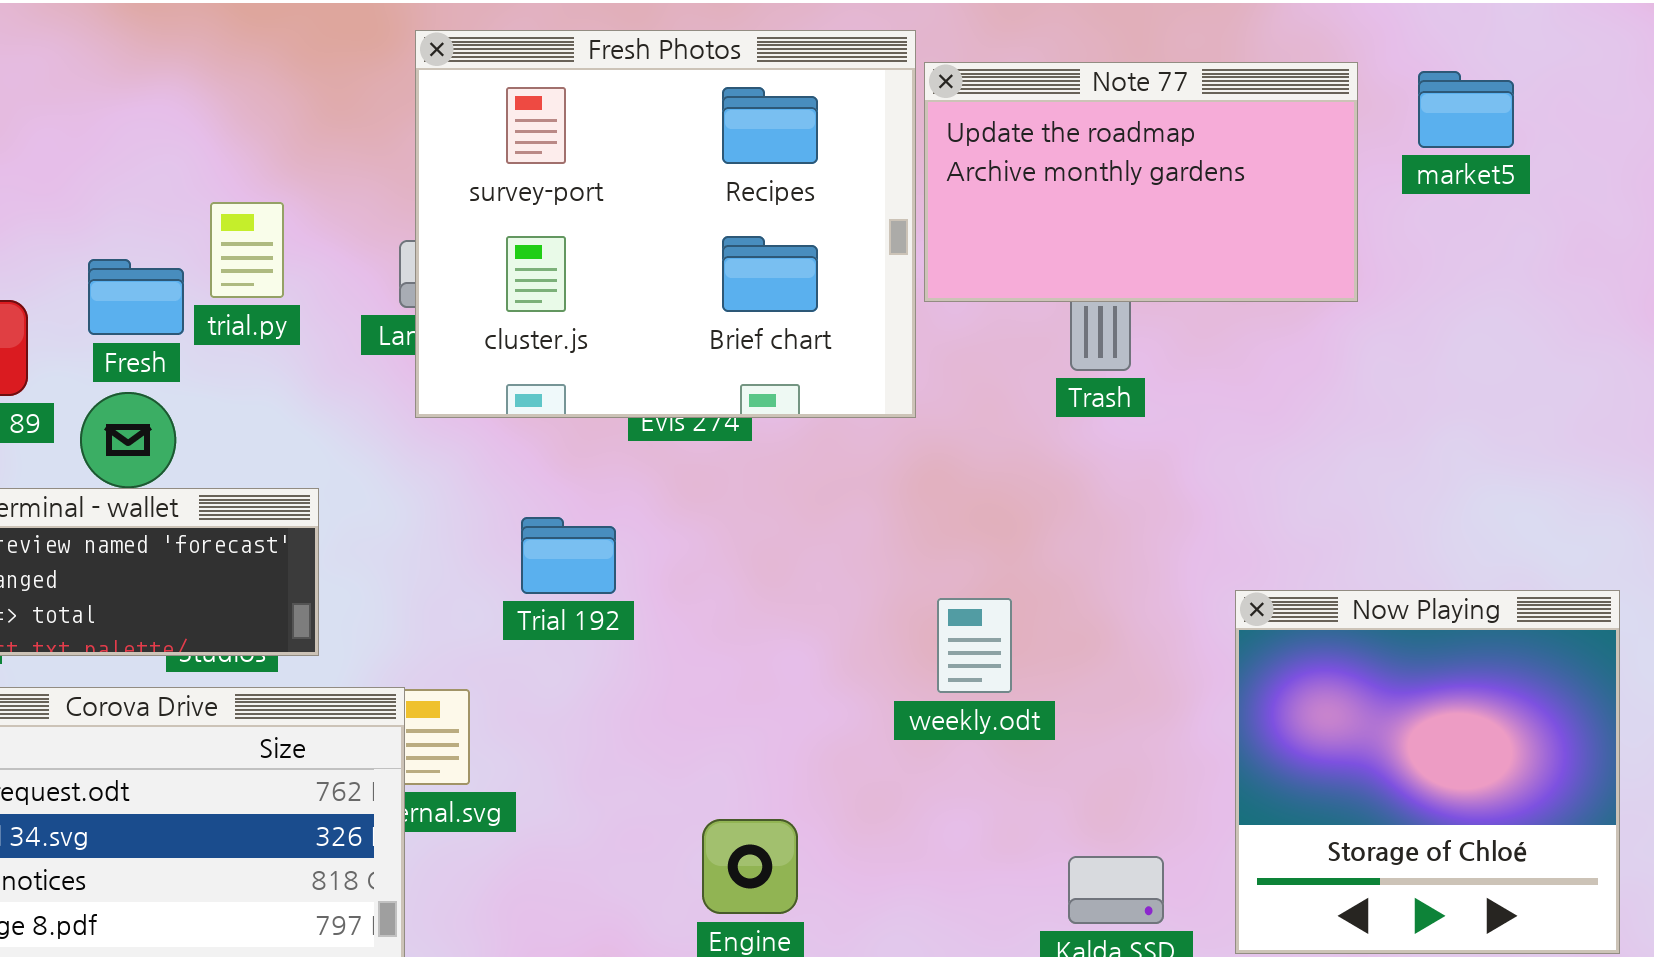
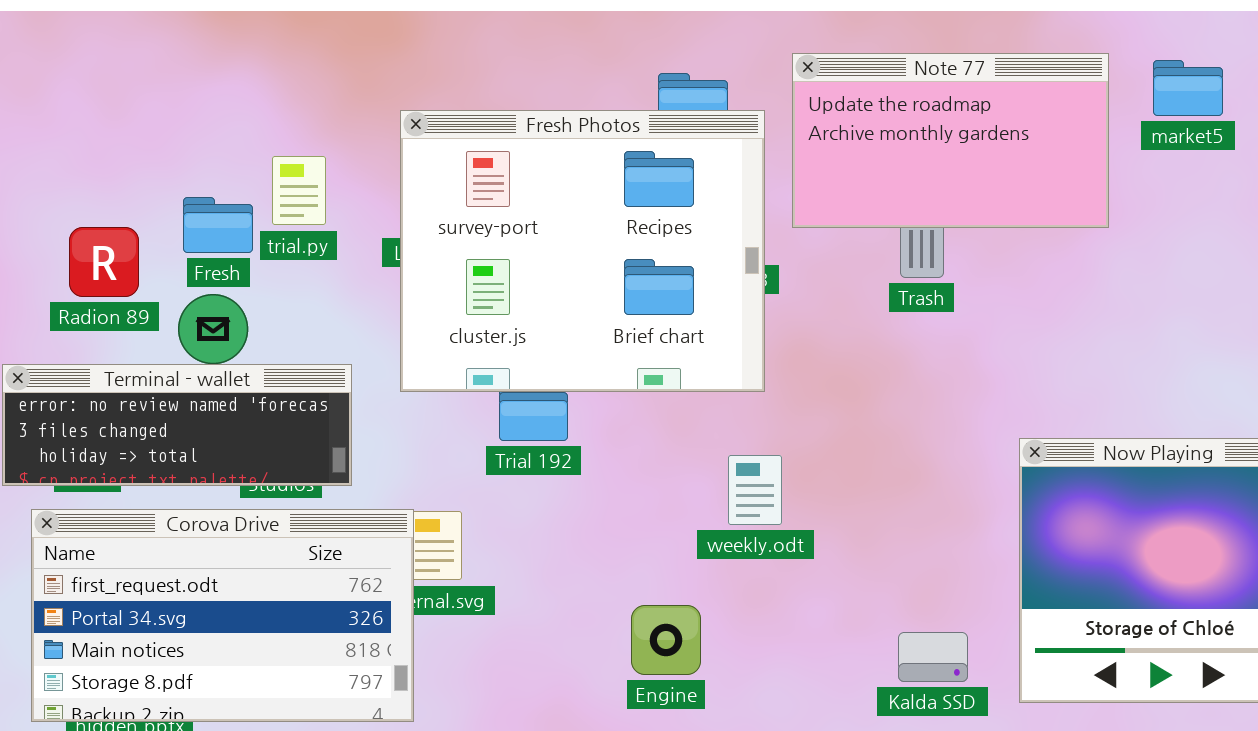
Fresh Photos: [415,30,916,418] -> [400,110,765,392], moved
weekly.odt: [937,598,1012,693] -> [728,455,782,525], moved

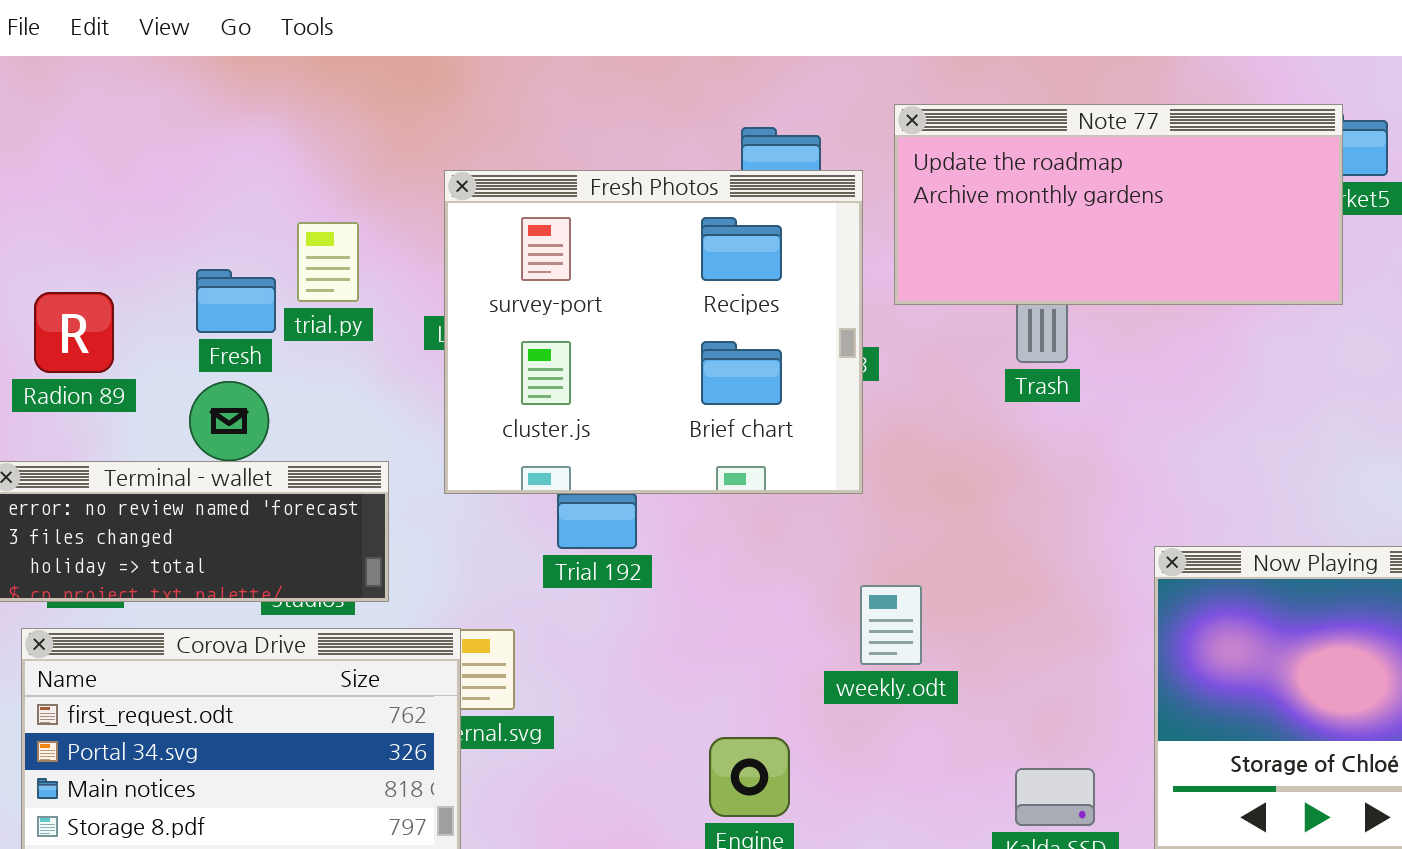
Note 77: [792,53,1109,228] -> [894,104,1343,305], resized
Radion 89: [69,227,139,297] -> [34,292,114,373], moved
weekly.odt: [728,455,782,525] -> [860,585,922,665], moved

